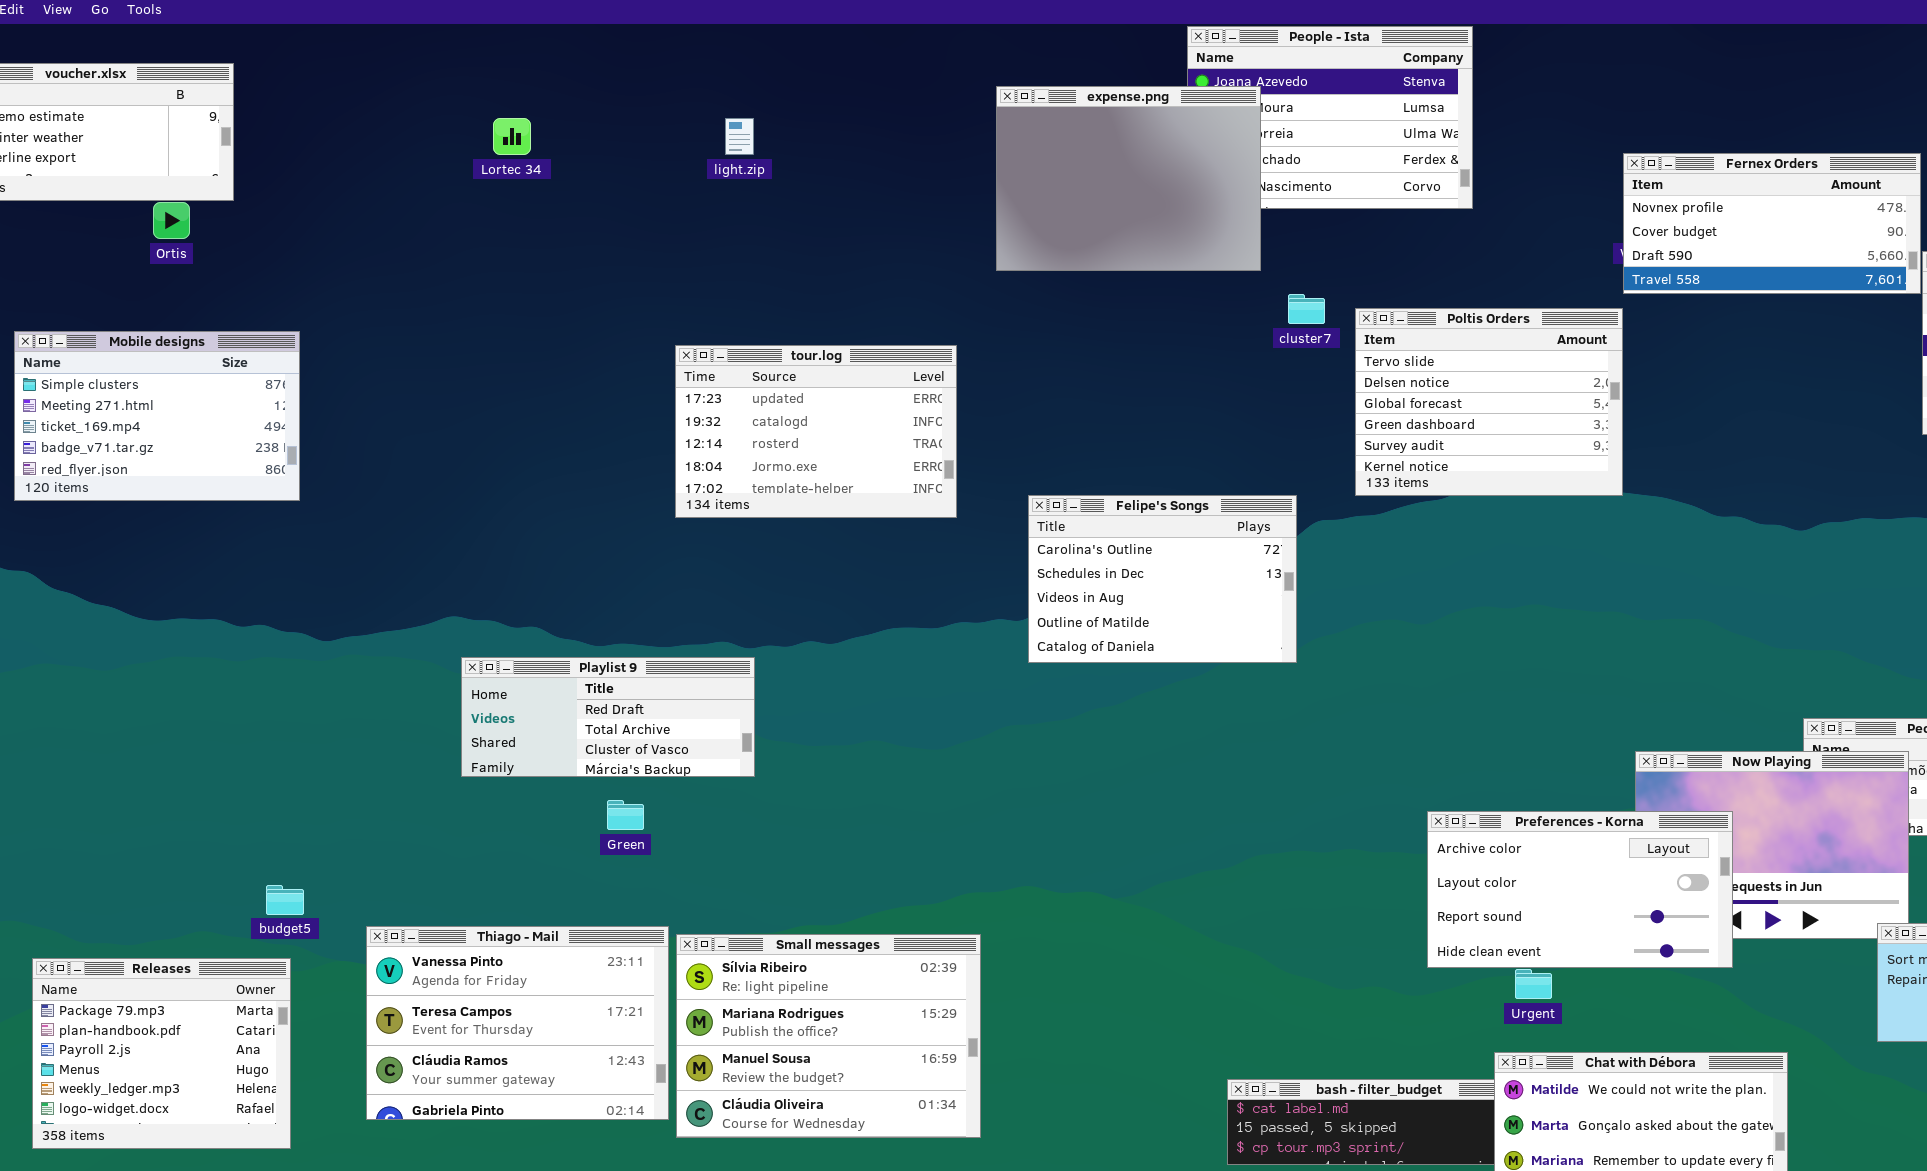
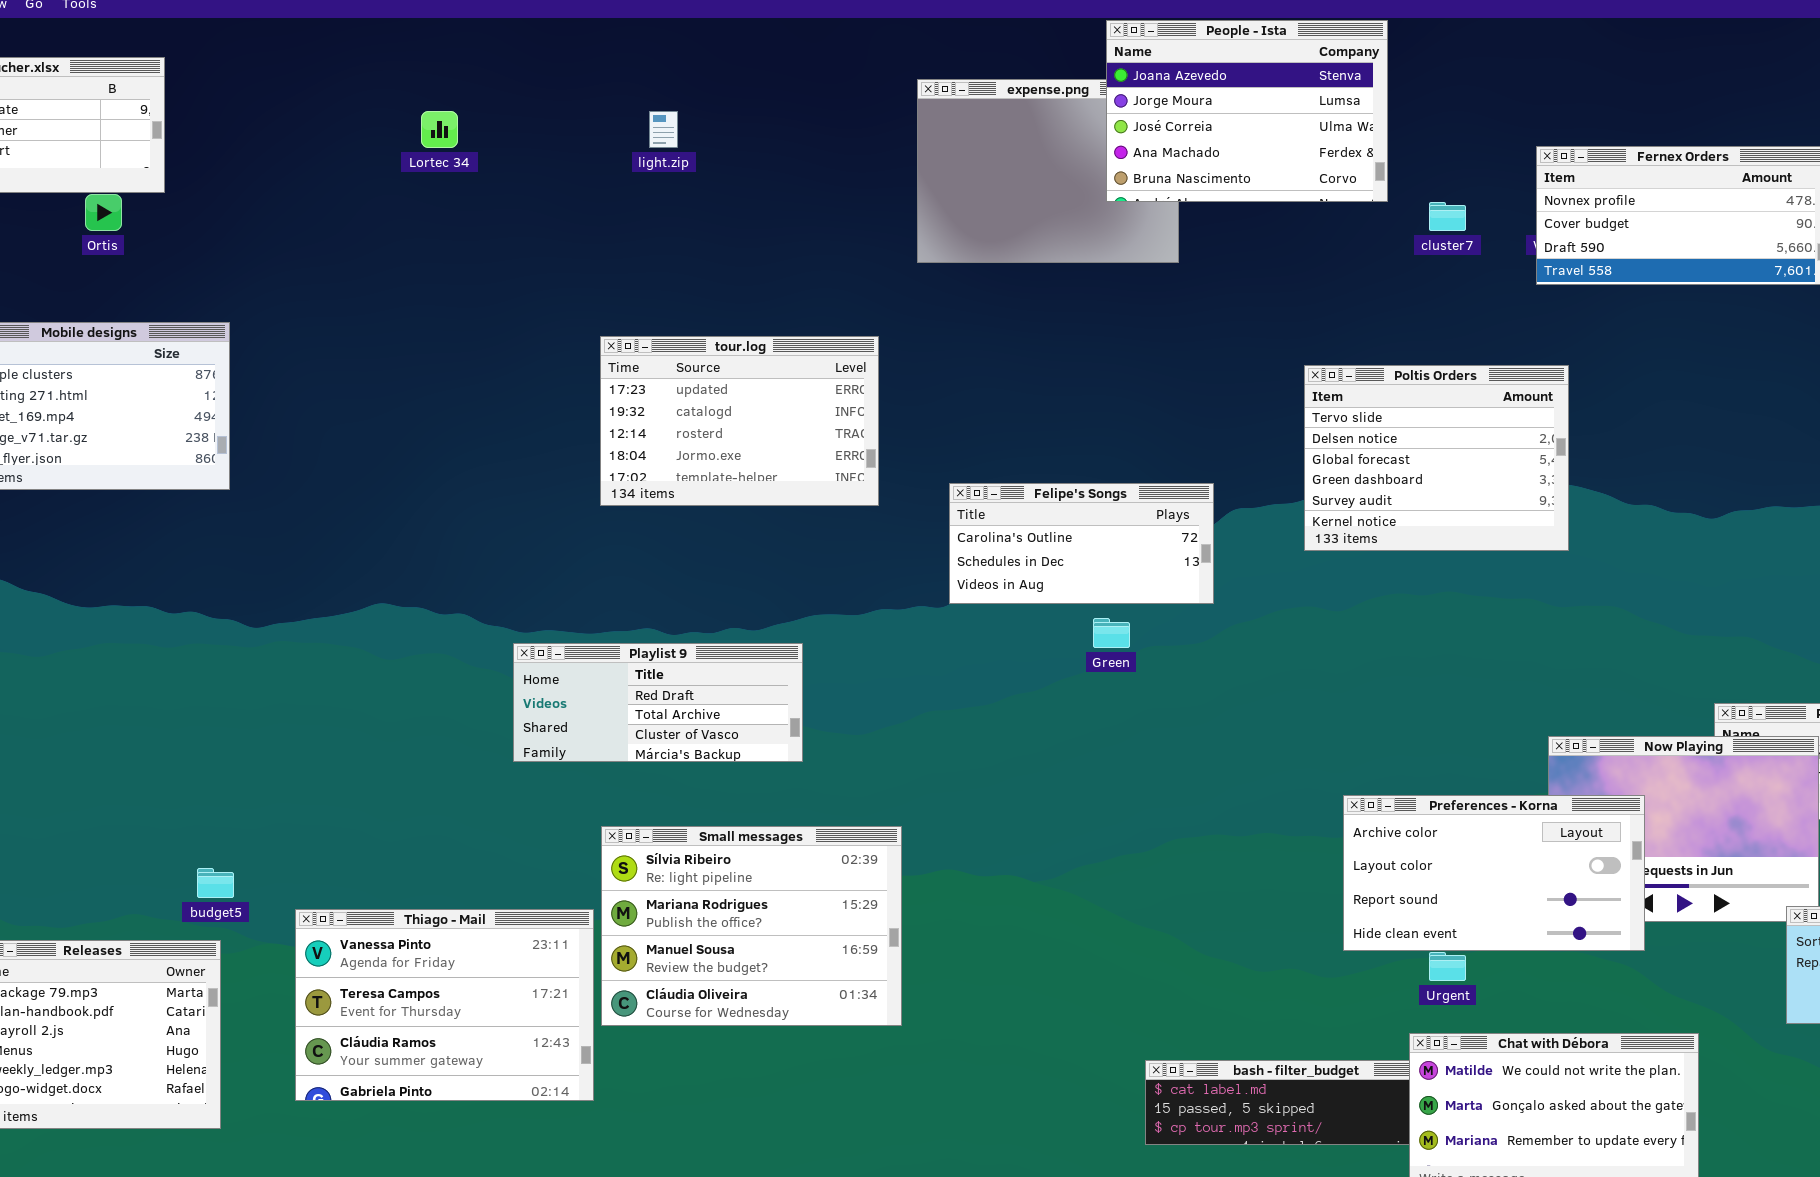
People - Ista: [1187,26,1473,209] -> [1106,20,1388,202], raised
cluster7: [1288,294,1325,324] -> [1429,202,1466,231], moved
Poltis Orders: [1355,308,1623,496] -> [1304,365,1569,551], moved
Felipe's Songs: [1028,495,1297,663] -> [949,483,1214,604], resized
Playlist 9: [461,657,755,777] -> [513,643,803,762], moved
Green: [607,800,644,830] -> [1093,618,1130,648], moved
Small messages: [676,934,981,1138] -> [601,826,902,1026], moved

